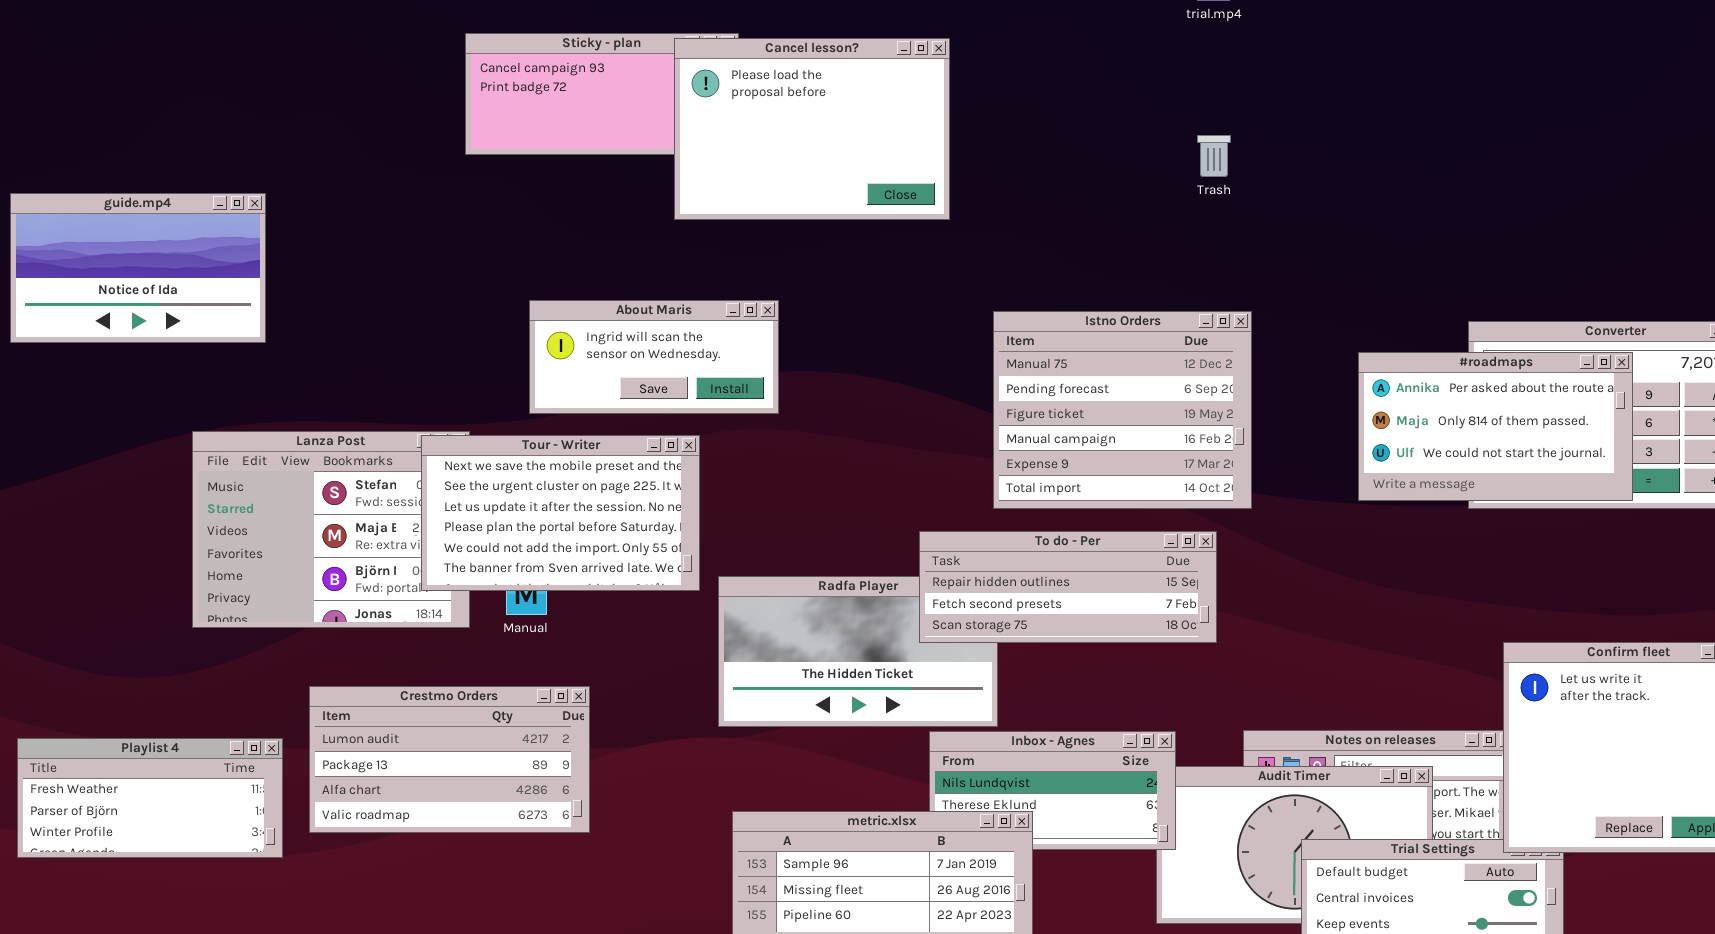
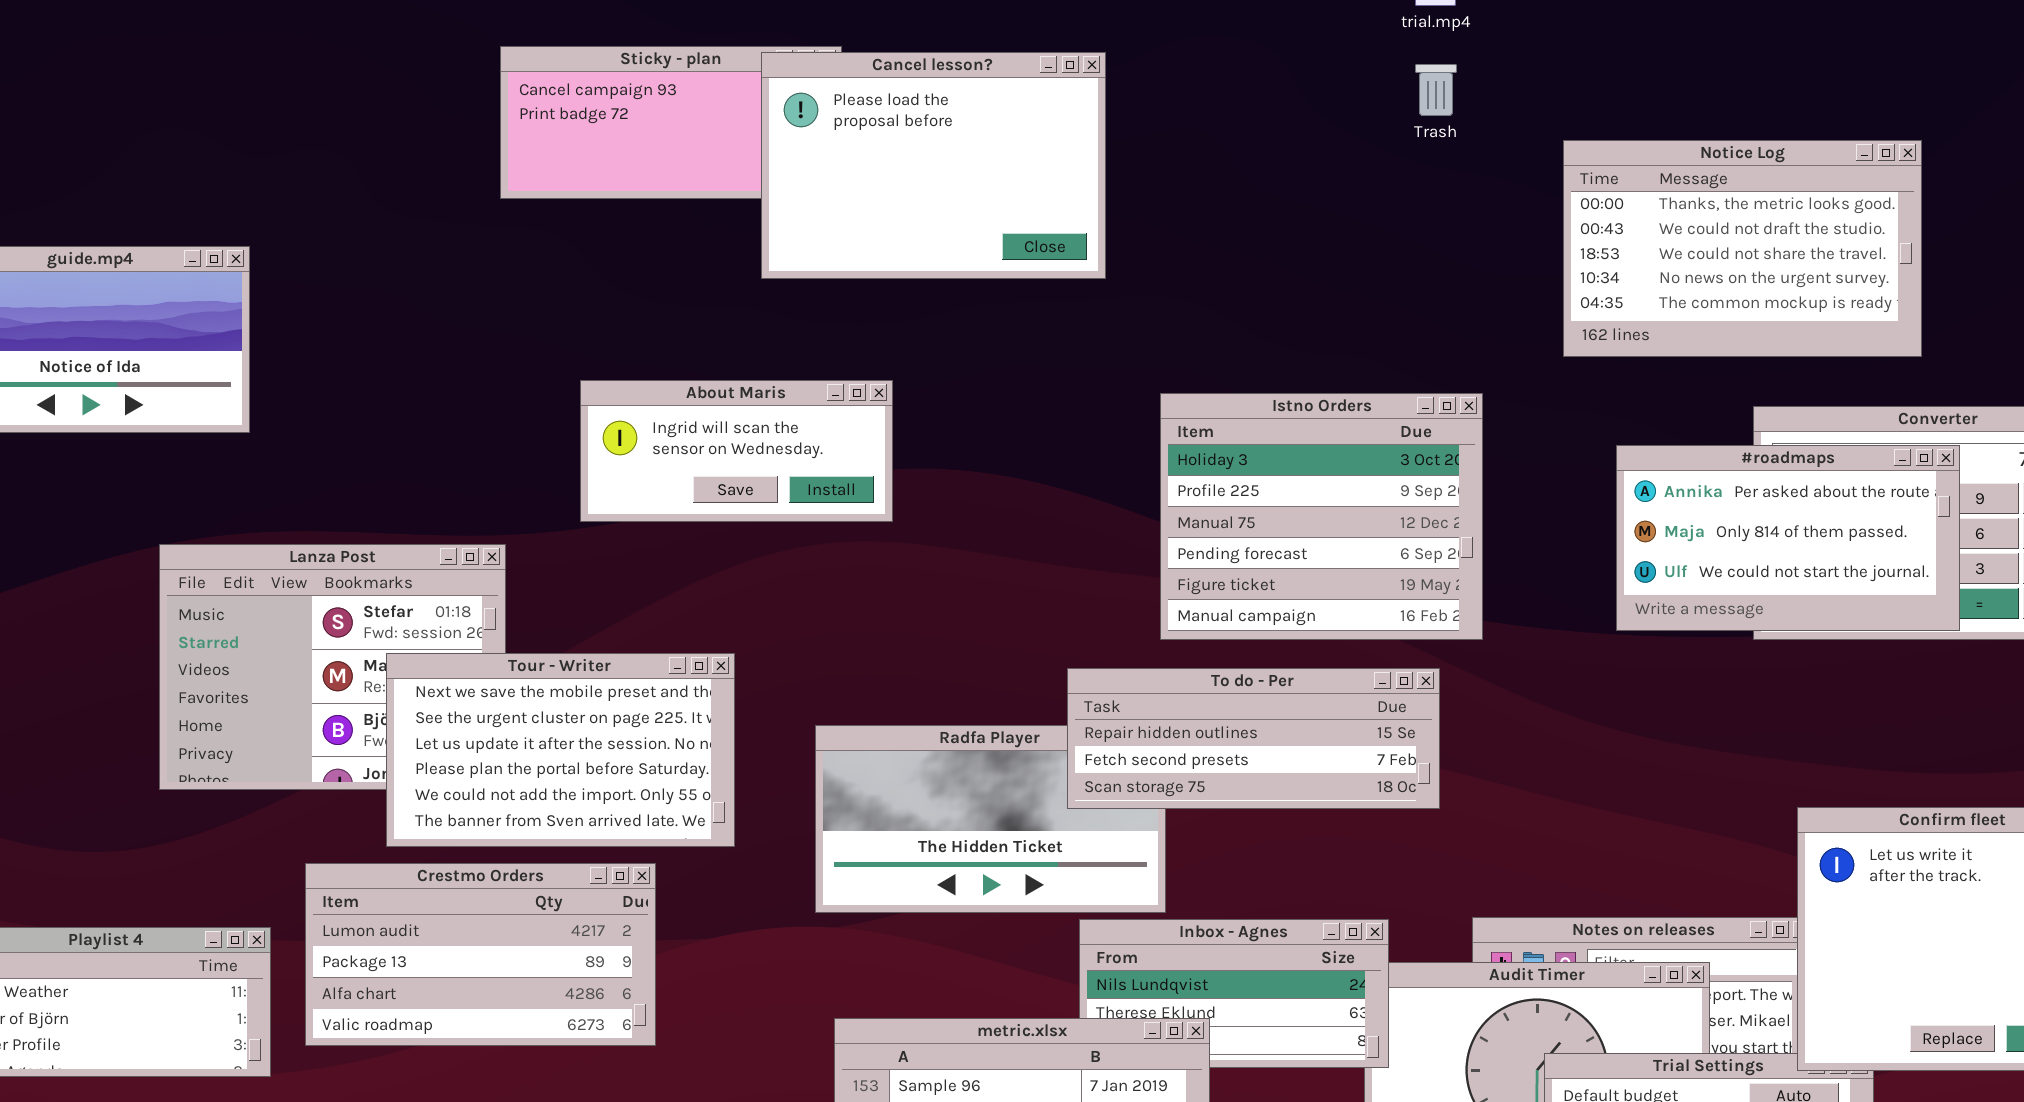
Notice Log: none -> [1563,140,1922,357], opened
Trash: [1197,135,1231,177] -> [1415,64,1457,116], moved
Istno Orders: [993,311,1252,509] -> [1160,393,1483,640], scrolled up 2 rows
Tour - Writer: [421,435,700,591] -> [386,653,735,847], moved

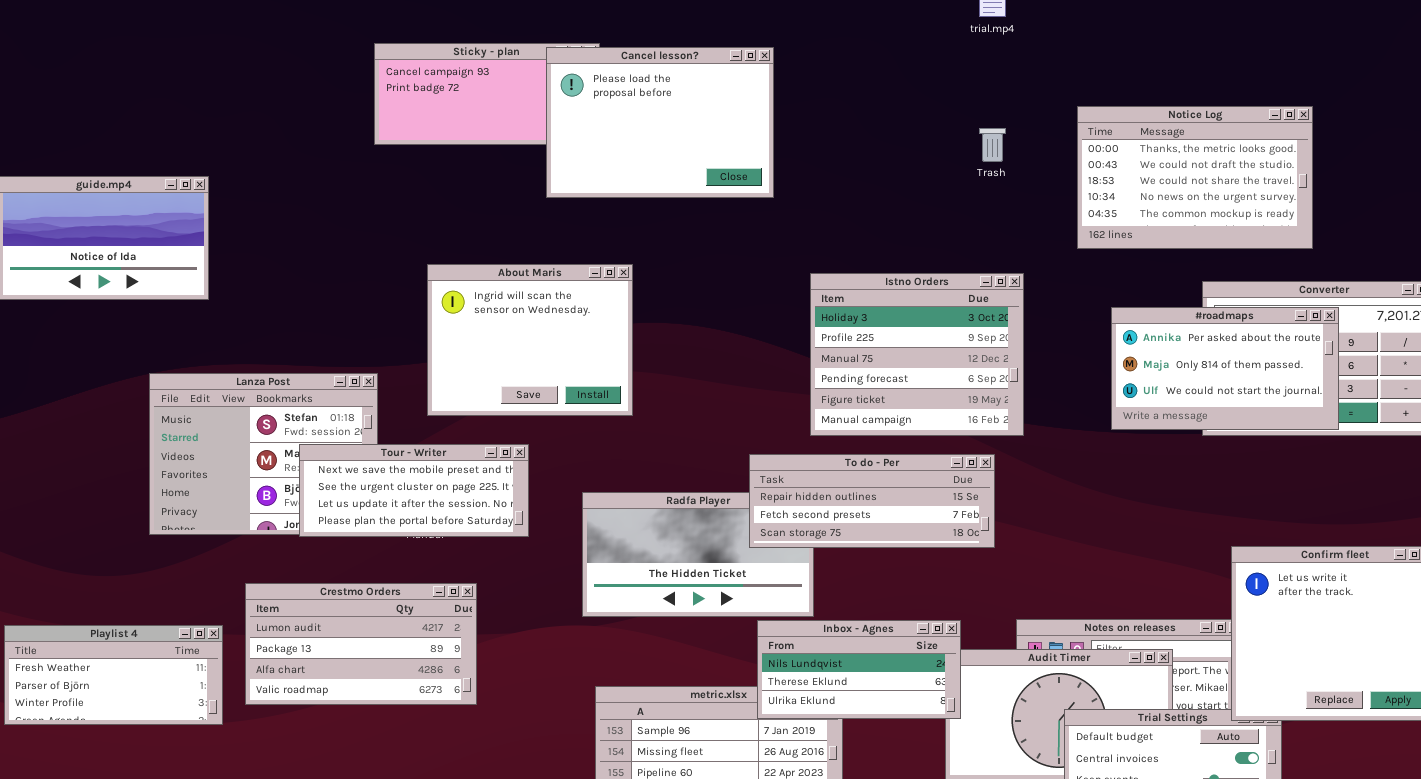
Trash: [1415,64,1457,116] -> [979,128,1006,162], moved
About Maris: [580,380,893,522] -> [427,264,633,416], resized
Tour - Writer: [386,653,735,847] -> [299,444,529,537], resized
Inbox - Agnes: [1079,919,1389,1068] -> [757,620,961,719], raised

